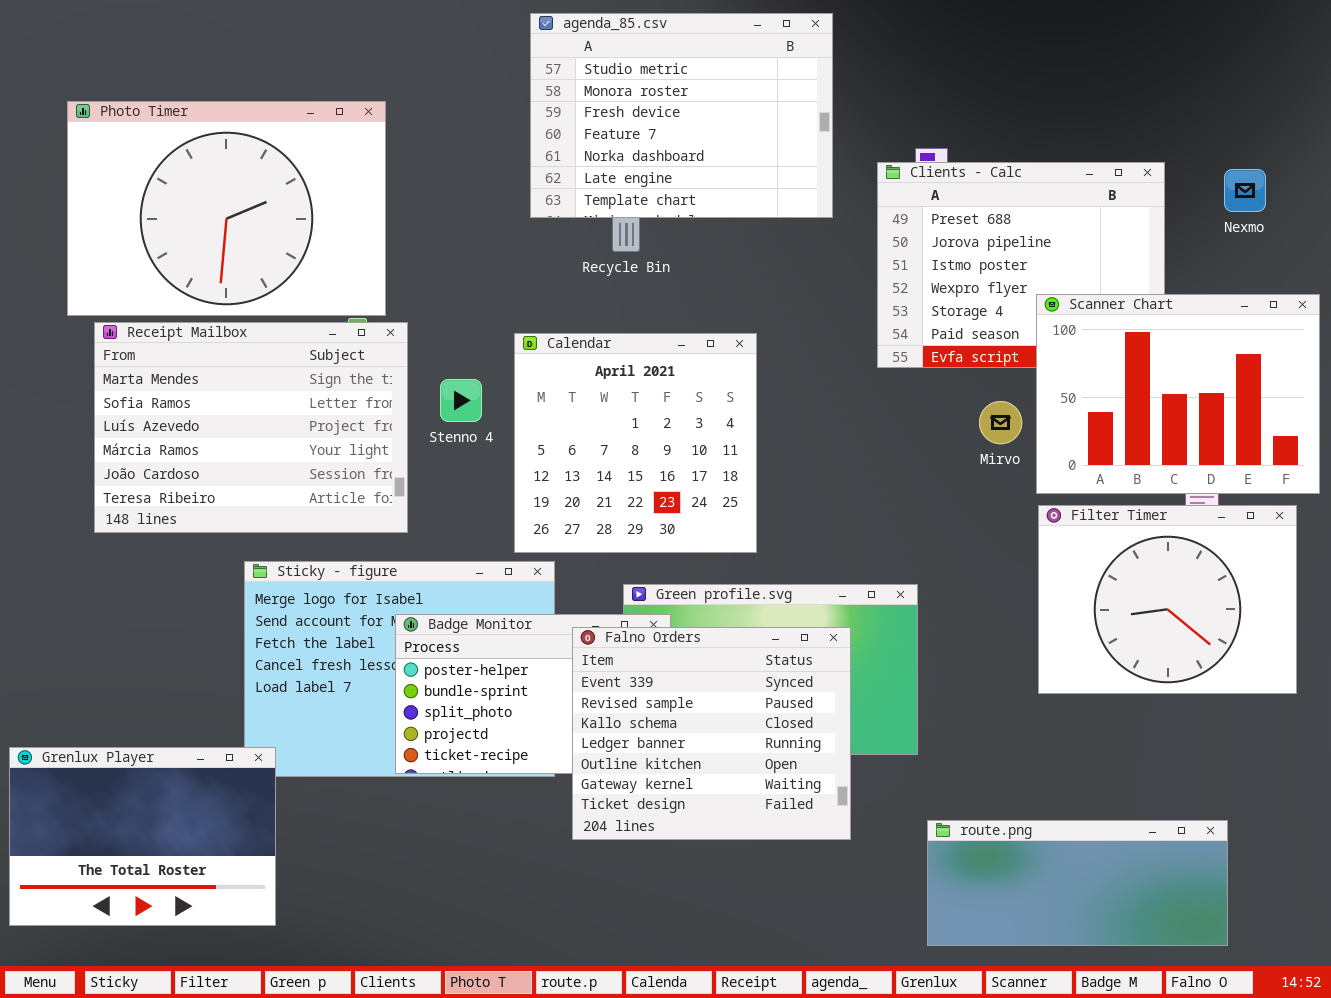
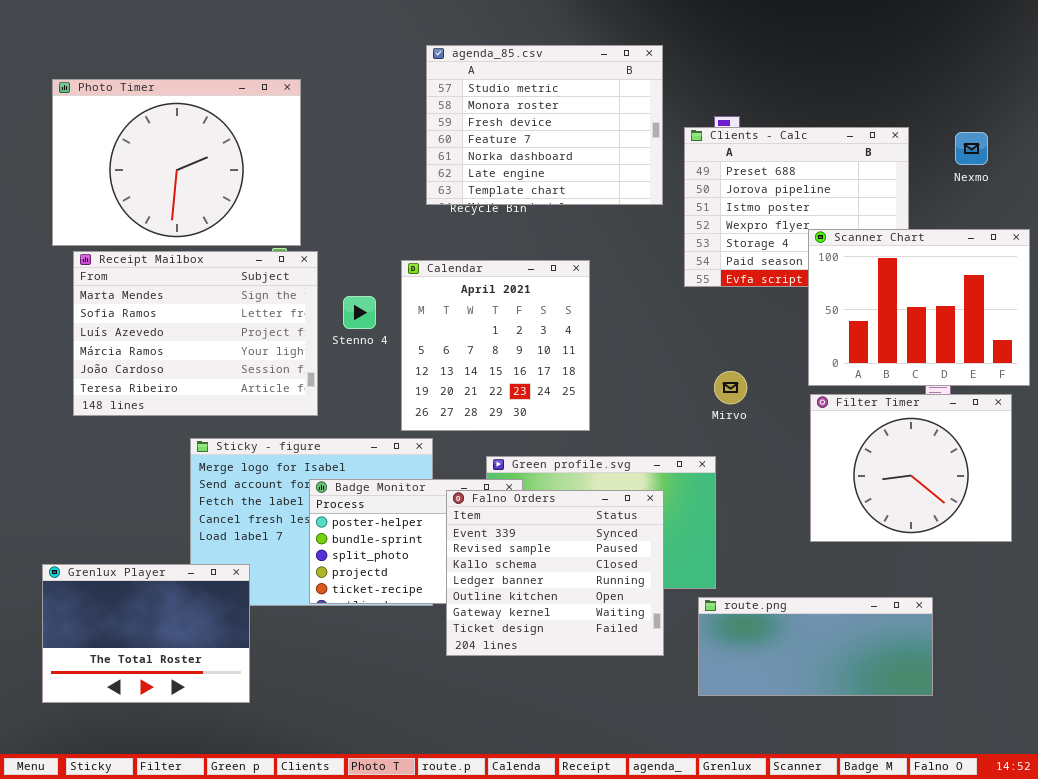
agenda_85.csv: [530,13,833,218] -> [426,45,663,205], moved
Mirvo: [979,401,1022,444] -> [714,371,747,404], moved
Grenlux Player: [9,747,276,926] -> [42,564,250,703], moved
route.png: [927,820,1228,946] -> [698,597,933,696], moved

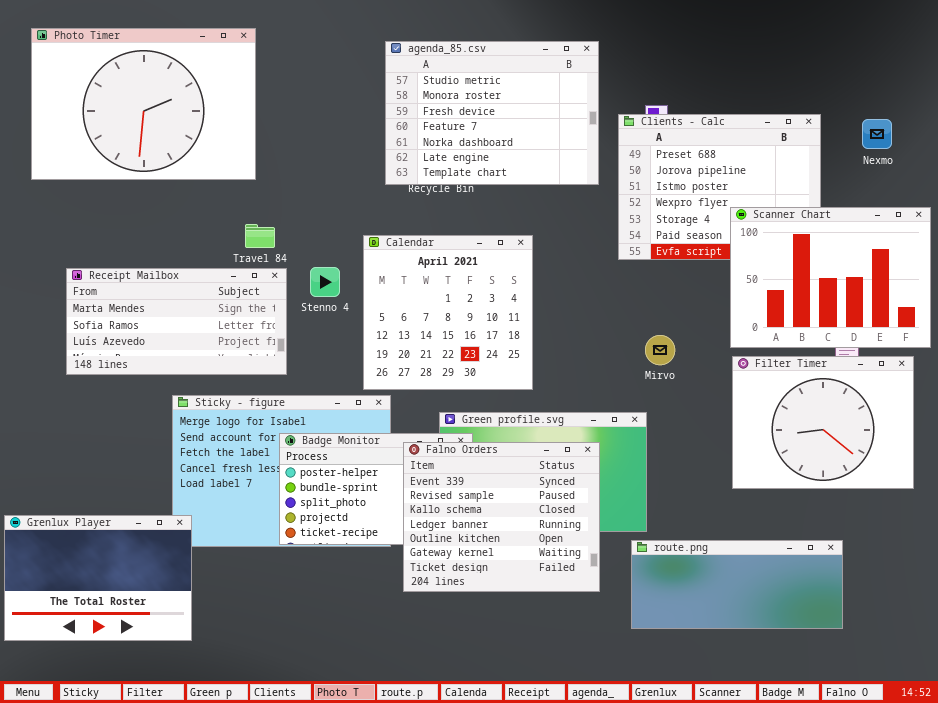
Photo Timer: [52,79,301,246] -> [31,28,256,180], moved
Receipt Mailbox: [73,251,318,416] -> [66,268,287,375], resized
Grenlux Player: [42,564,250,703] -> [4,515,192,641], moved

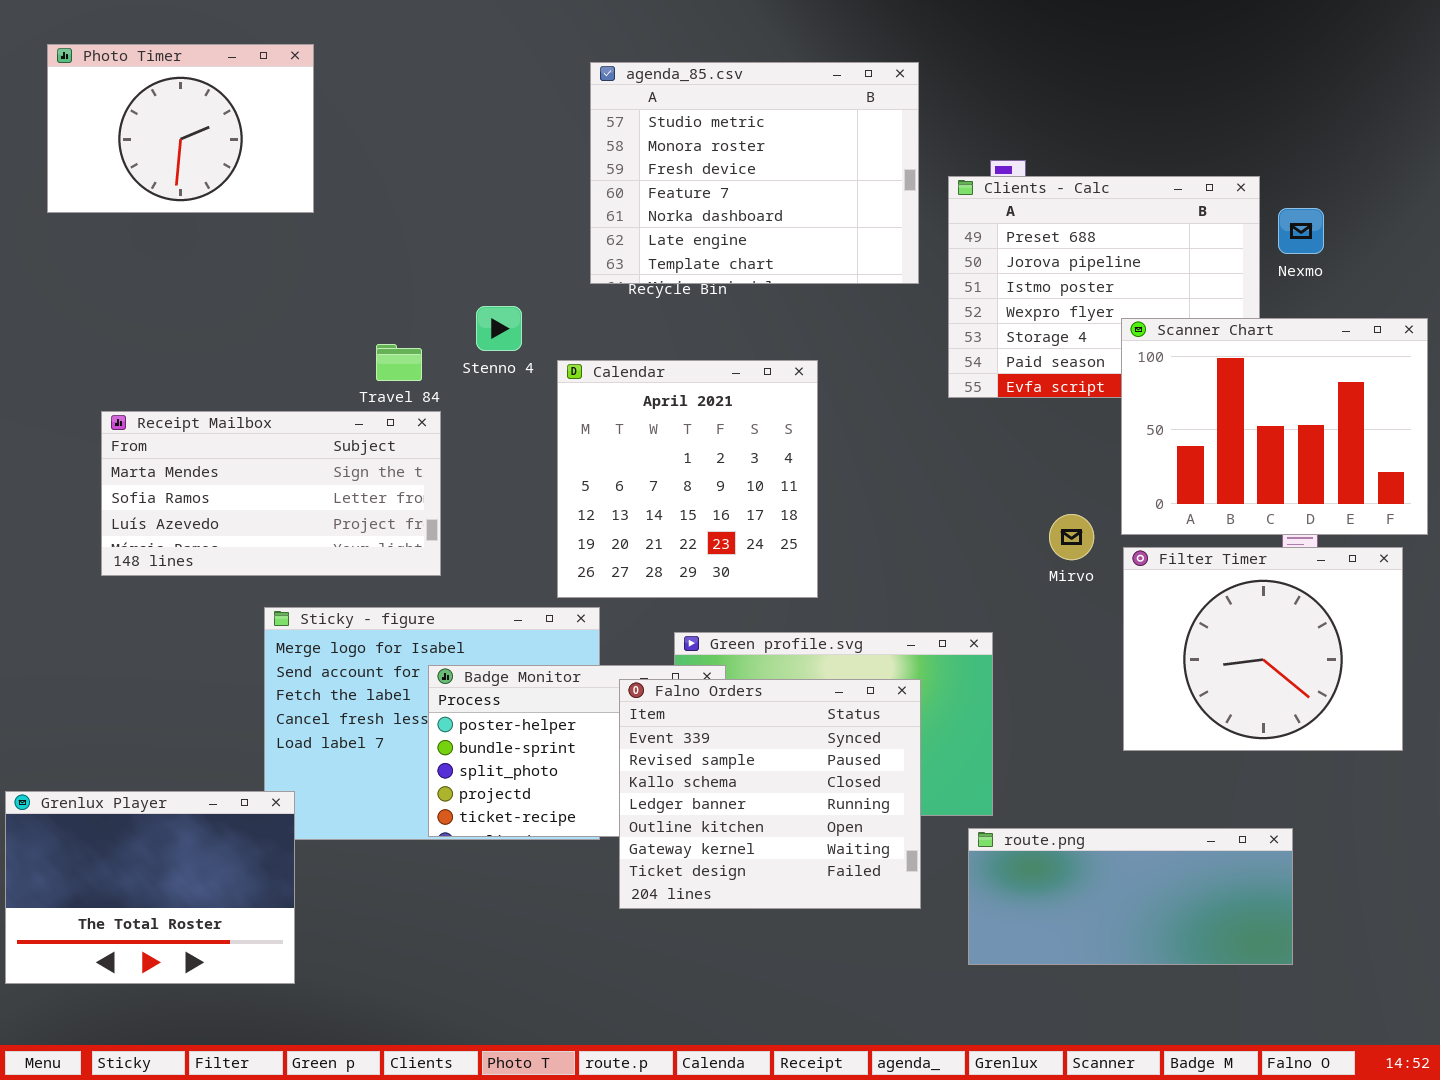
Photo Timer: [31,28,256,180] -> [47,44,314,213], resized
Nexmo: [862,119,892,149] -> [1278,208,1324,254], moved
Stenno 4: [310,267,340,297] -> [476,306,522,351], moved
Mirvo: [645,335,675,365] -> [1049,514,1094,560], moved

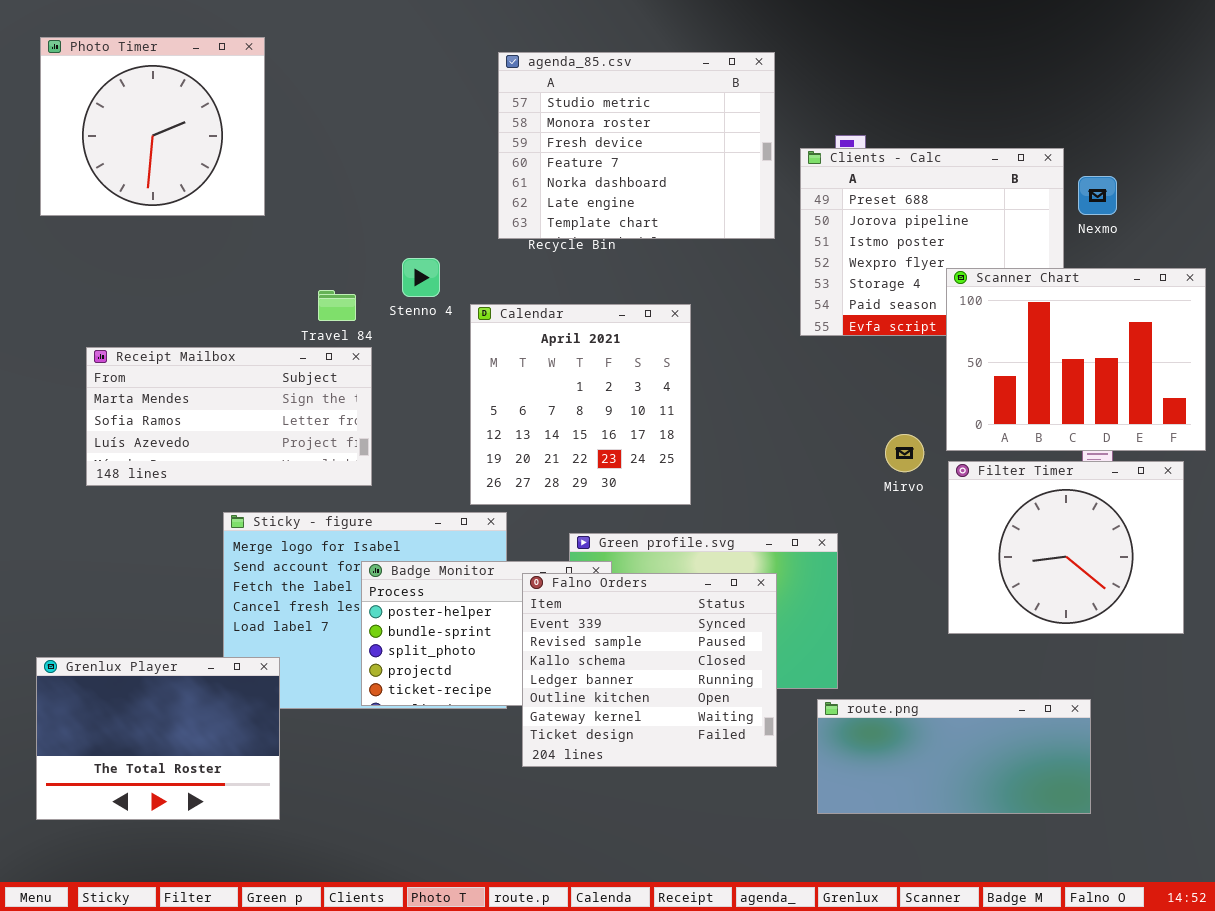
Photo Timer: [47,44,314,213] -> [40,37,265,216], resized
Grenlux Player: [5,791,295,984] -> [36,657,280,820], moved

